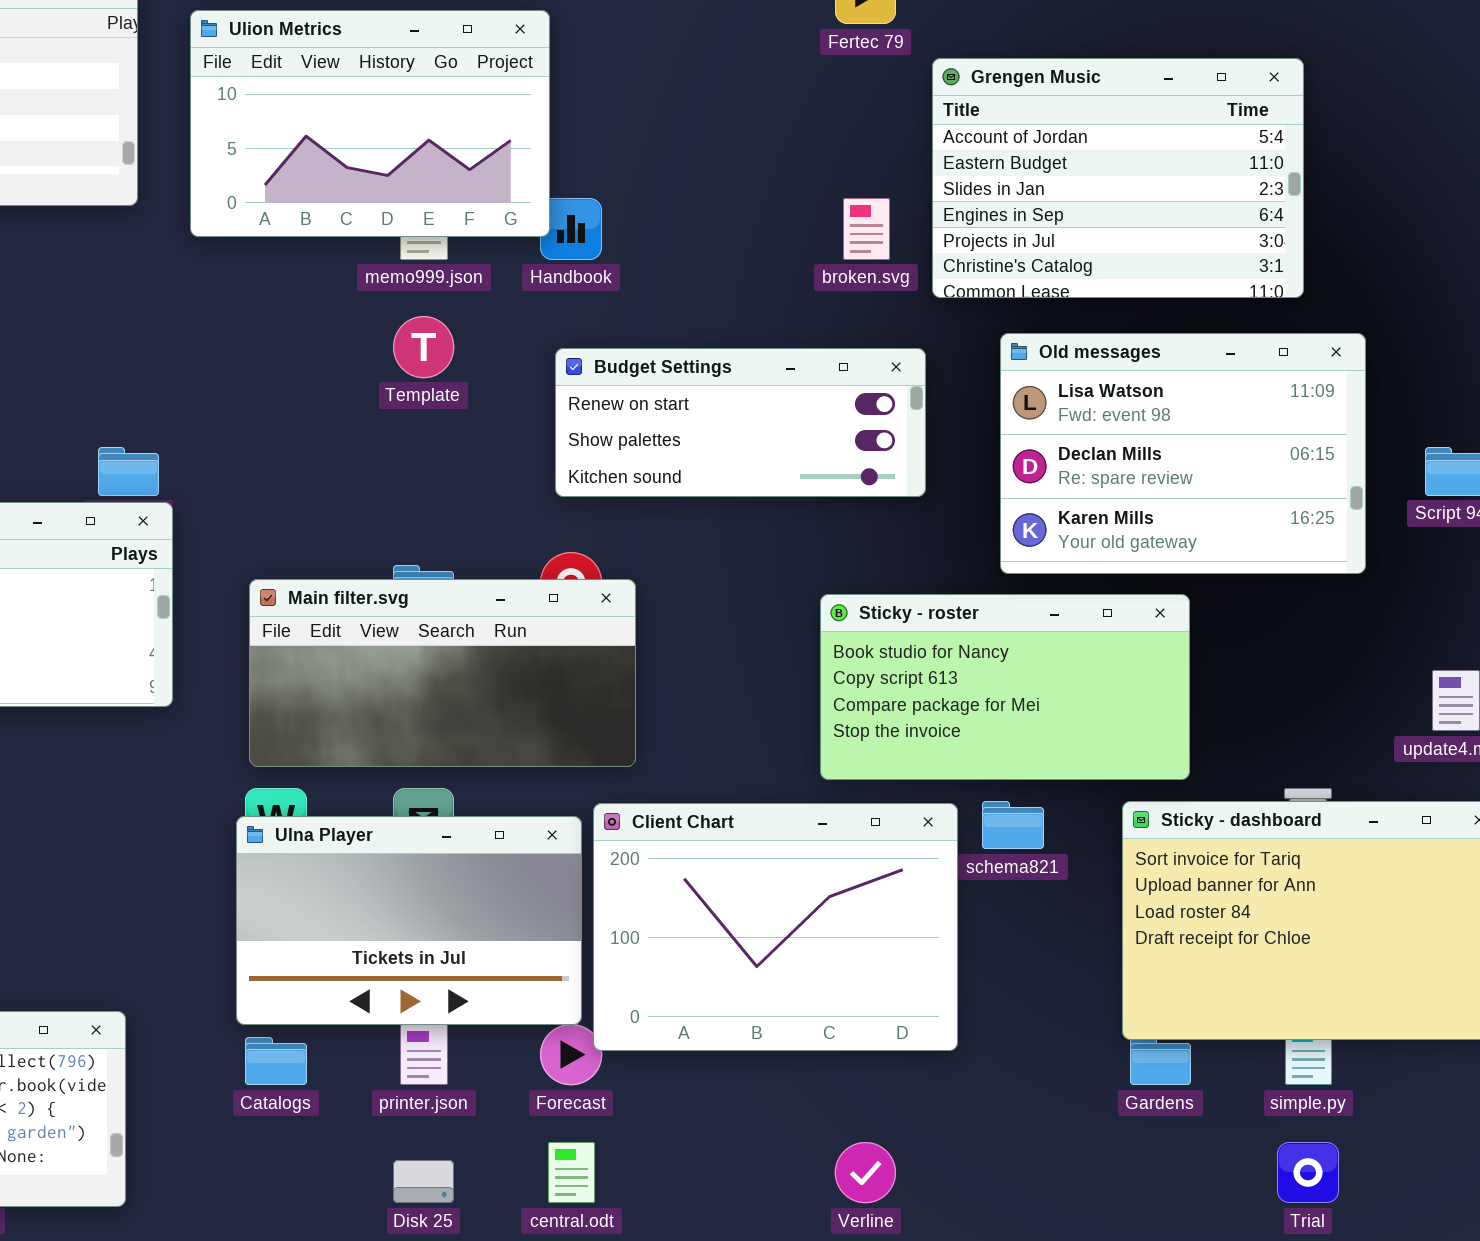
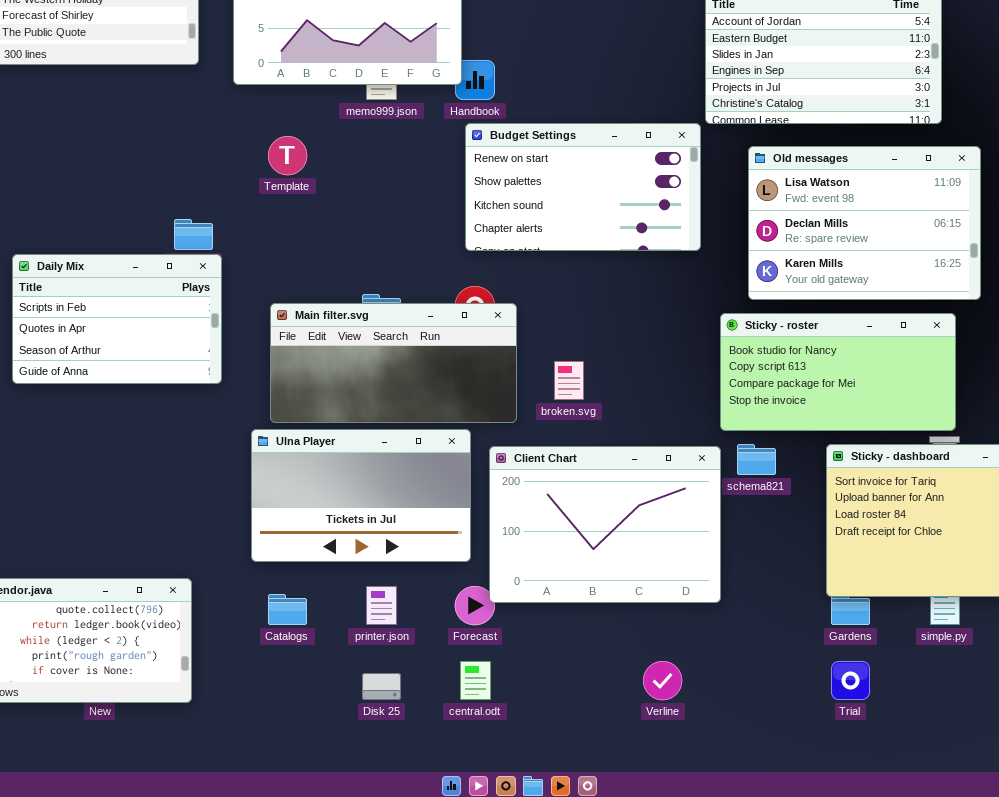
broken.svg: [843,198,890,260] -> [554,361,584,400], moved
Template: [393,316,454,378] -> [268,136,307,175], moved
Budget Settings: [555,348,926,497] -> [465,123,701,251], resized
Sticky - roster: [820,594,1190,780] -> [720,313,956,431], moved
Ulna Player: [236,816,582,1025] -> [251,429,471,562], moved
Trial: [1277,1142,1339,1203] -> [831,661,870,700], moved

